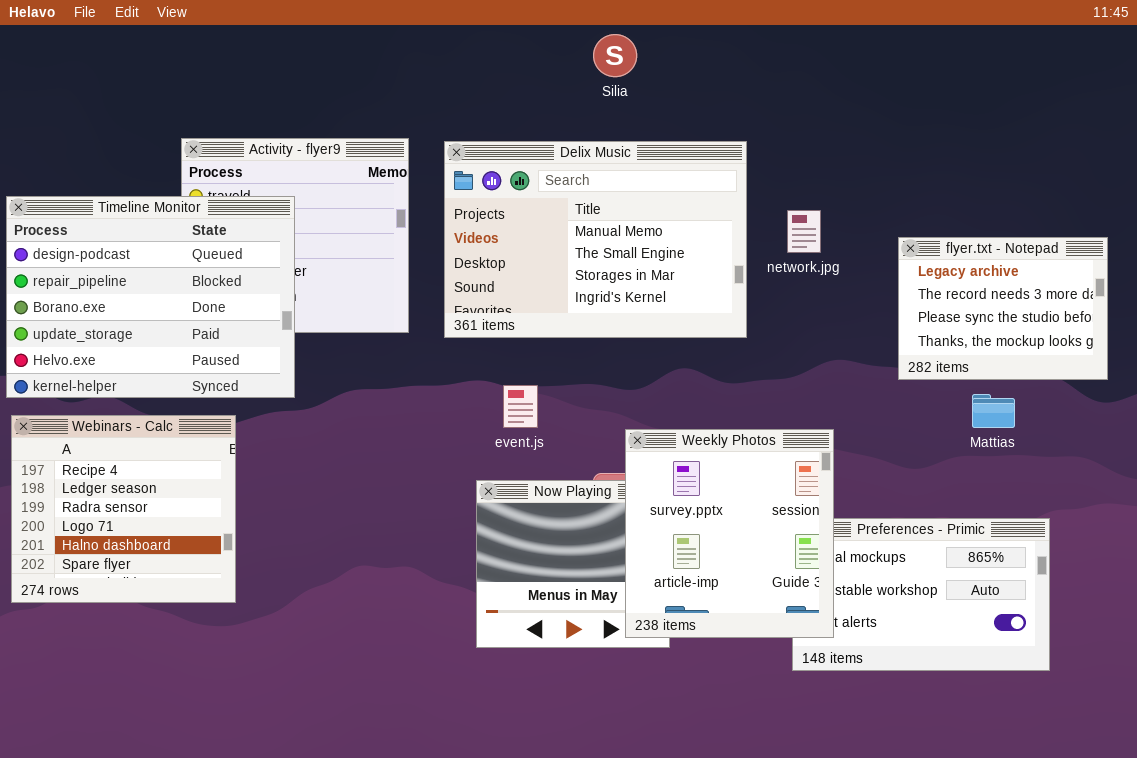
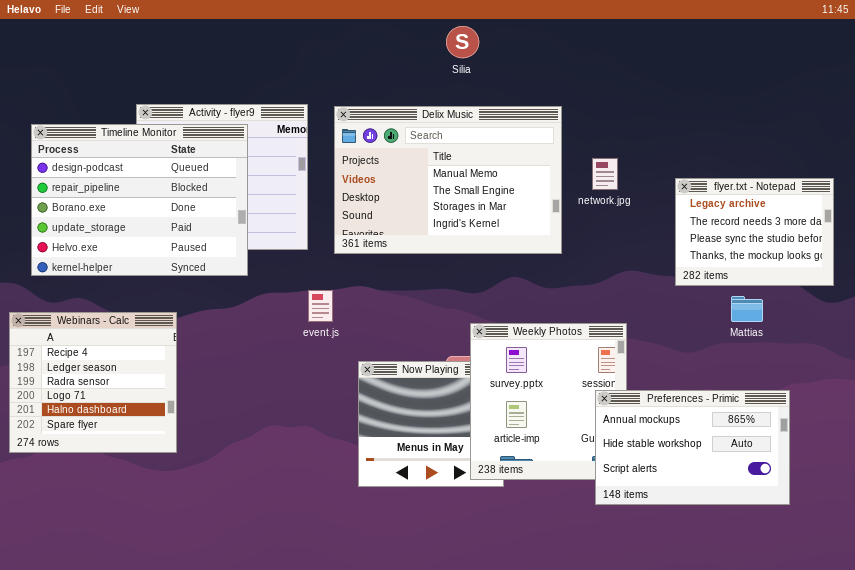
Timeline Monitor: [6,196,295,398] -> [31,124,248,276], moved
event.js: [503,385,538,428] -> [308,290,333,322], moved
Preferences - Primic: [792,518,1050,671] -> [595,390,790,505], raised

